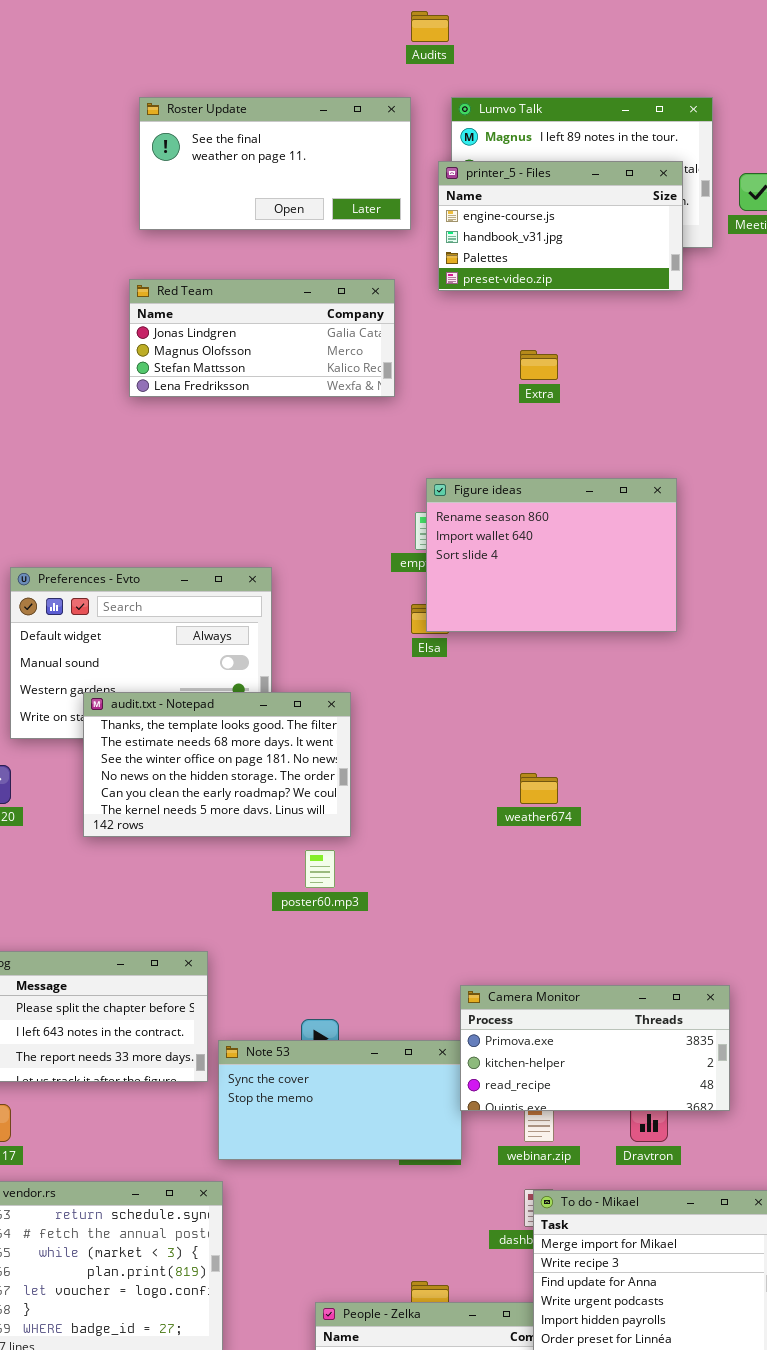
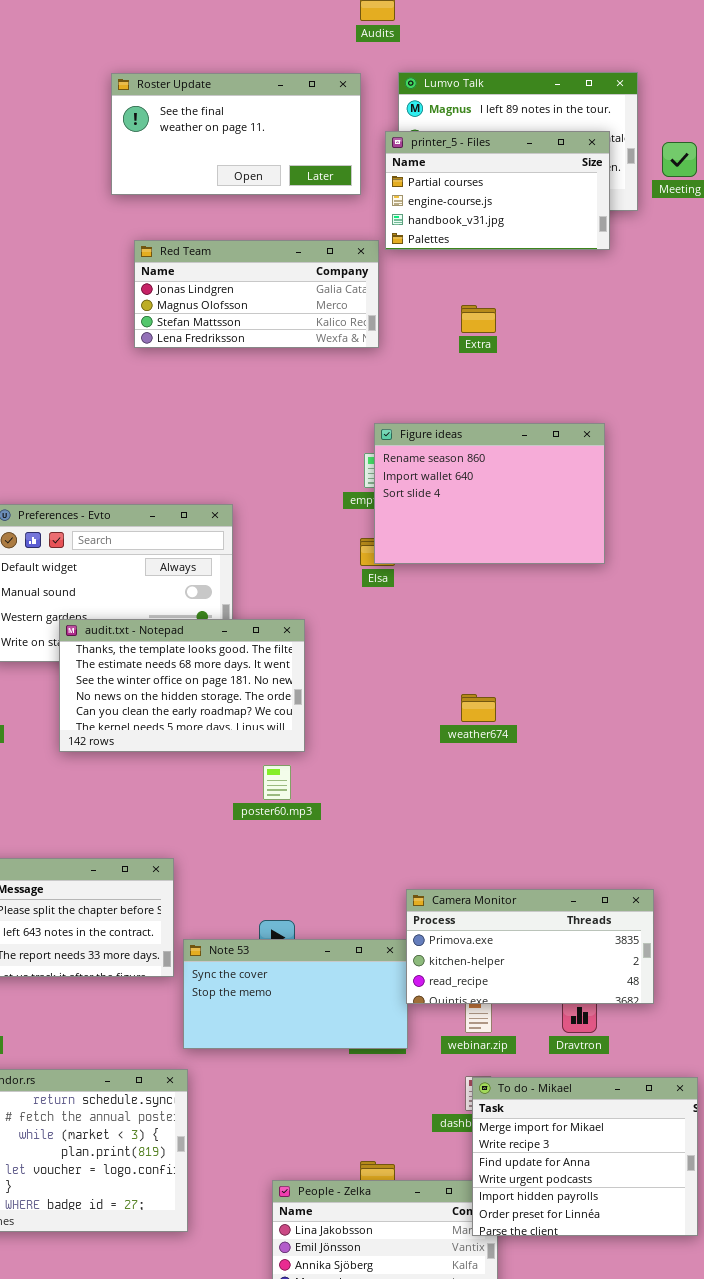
printer_5 - Files: [438,161,683,291] -> [385,131,610,250], scrolled up 1 row
Red Team: [129,279,395,397] -> [134,240,379,348], moved

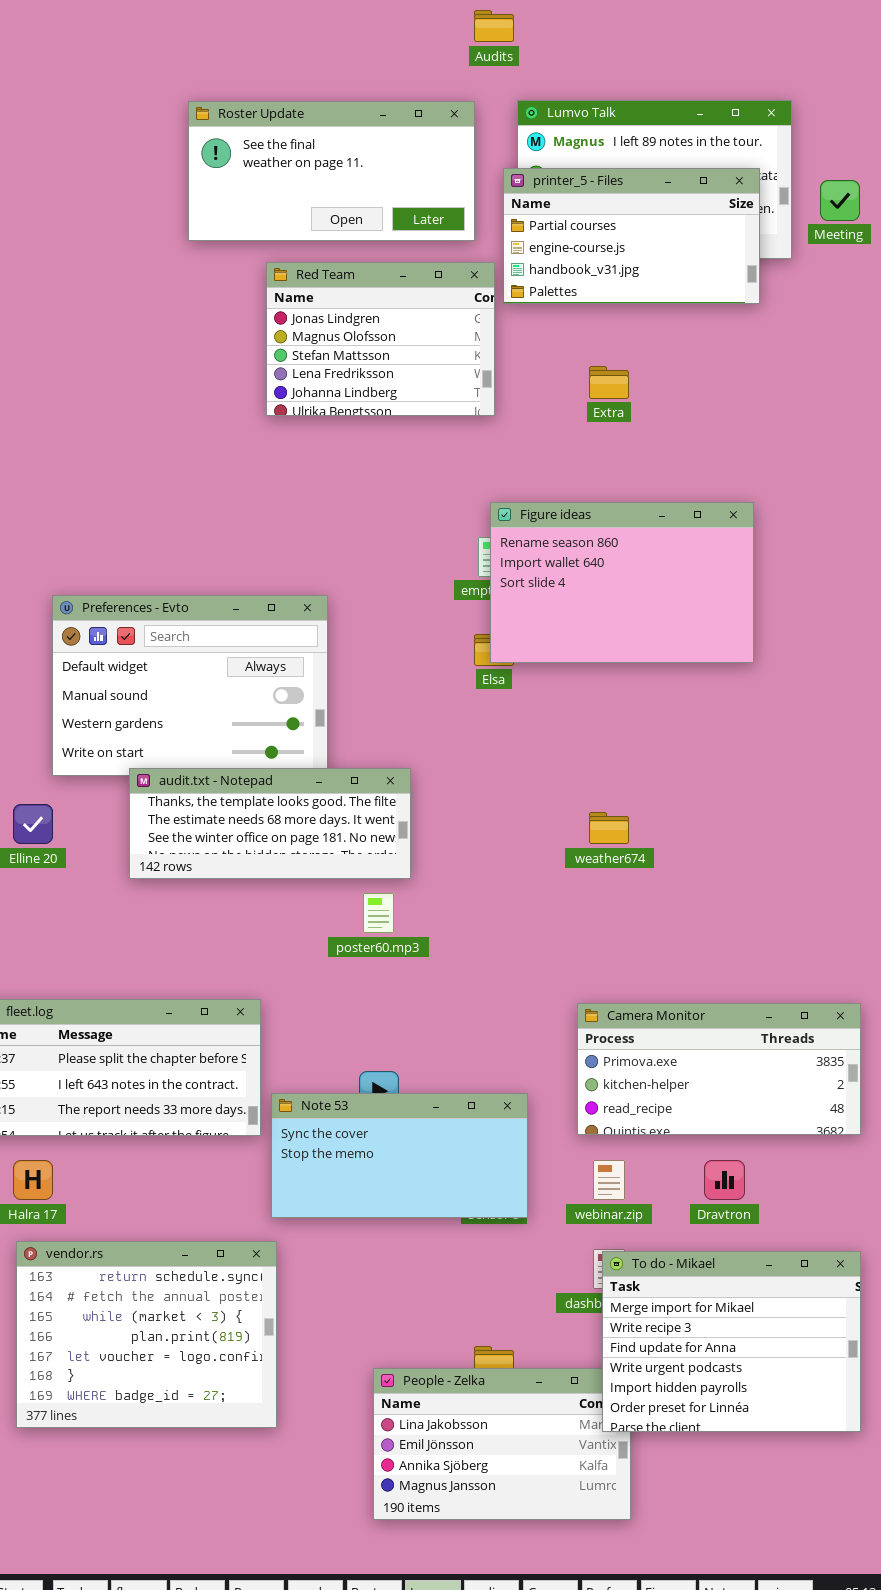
Red Team: [134,240,379,348] -> [266,262,495,416], resized
audit.txt - Notepad: [59,619,305,752] -> [129,768,411,879], resized
Camera Monitor: [406,889,654,1004] -> [577,1003,861,1135], moved

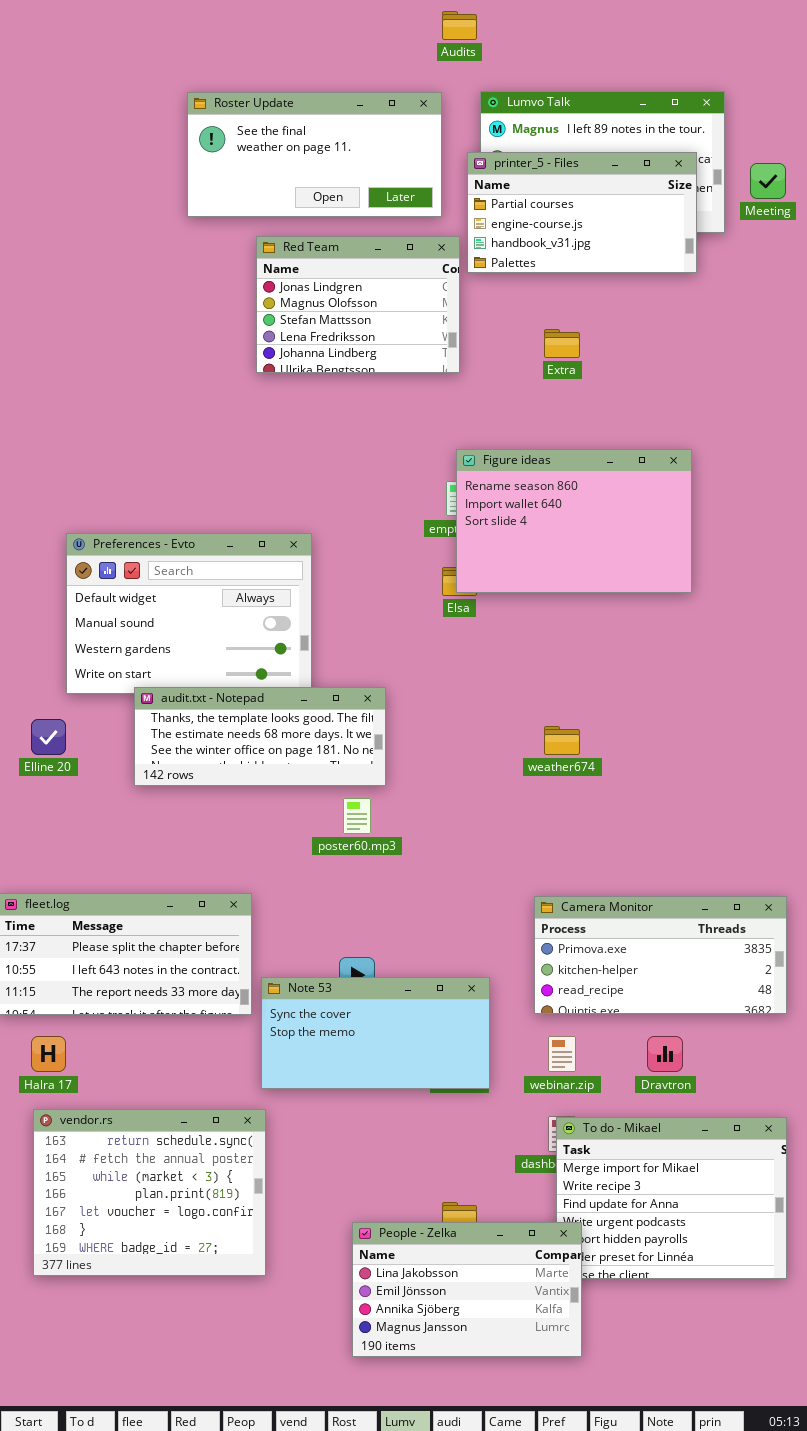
People - Zelka: [373,1368,631,1520] -> [352,1222,582,1357], raised

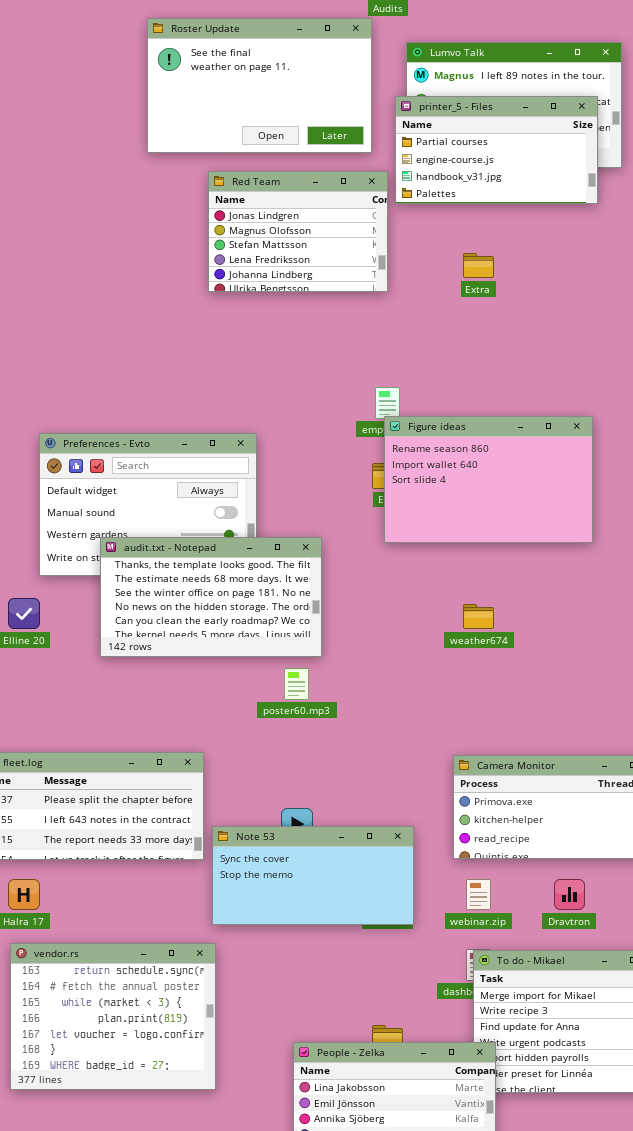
Roster Update: [187,92,442,217] -> [147,18,372,153], resized
Figure ideas: [456,449,692,593] -> [384,416,593,543], moved
audit.txt - Notepad: [134,687,386,786] -> [100,537,322,657], resized

